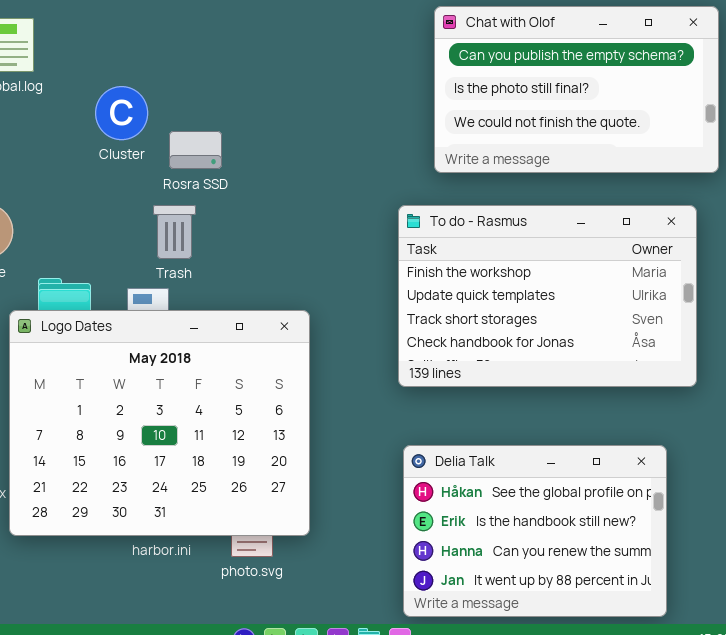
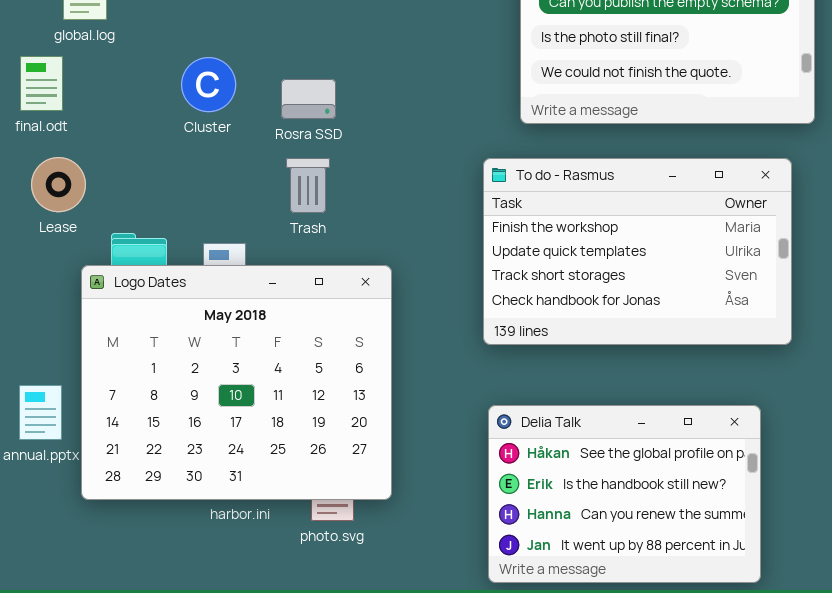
Cluster: [95,86,148,140] -> [181,57,236,112], moved
Rosra SSD: [169,131,222,169] -> [281,79,336,119], moved
Trash: [153,205,196,259] -> [286,158,330,213], moved

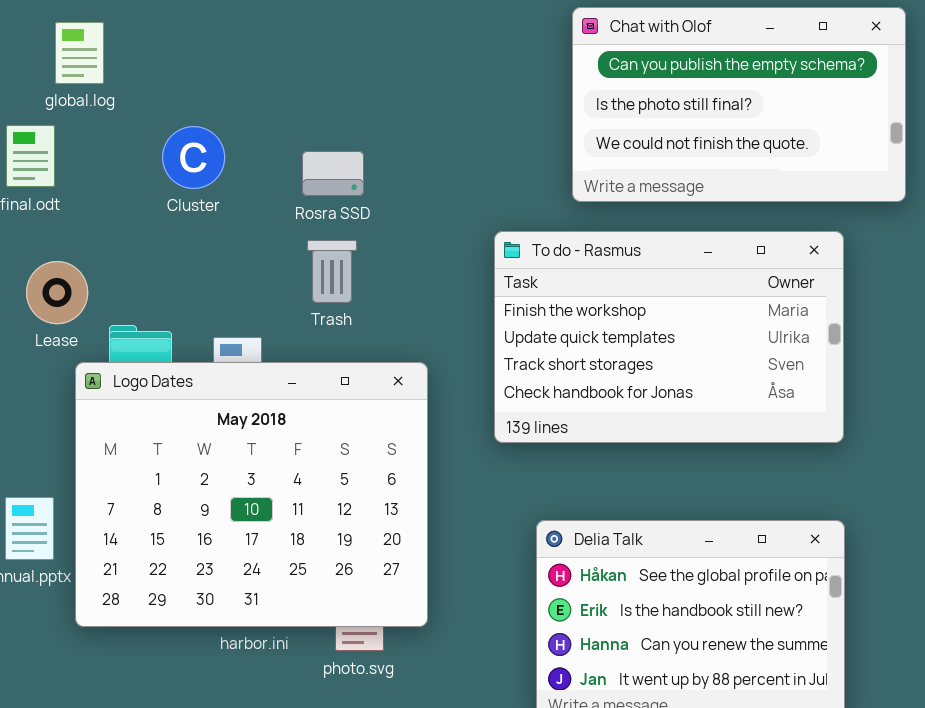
Cluster: [181,57,236,112] -> [162,126,225,189], moved
Lease: [31,157,86,212] -> [26,261,88,324], moved
To do - Rasmus: [483,158,792,345] -> [494,231,844,443], moved

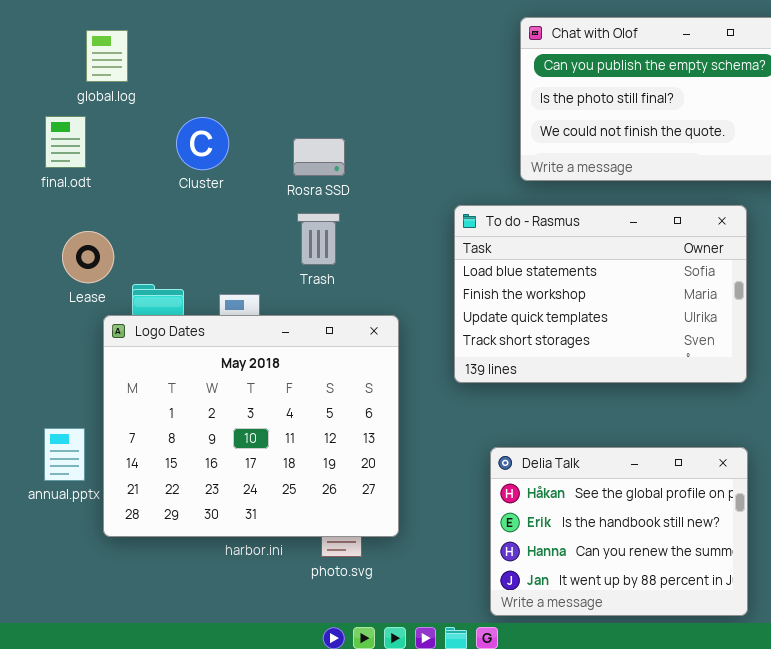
To do - Rasmus: [494,231,844,443] -> [454,205,747,383], scrolled up 1 row

